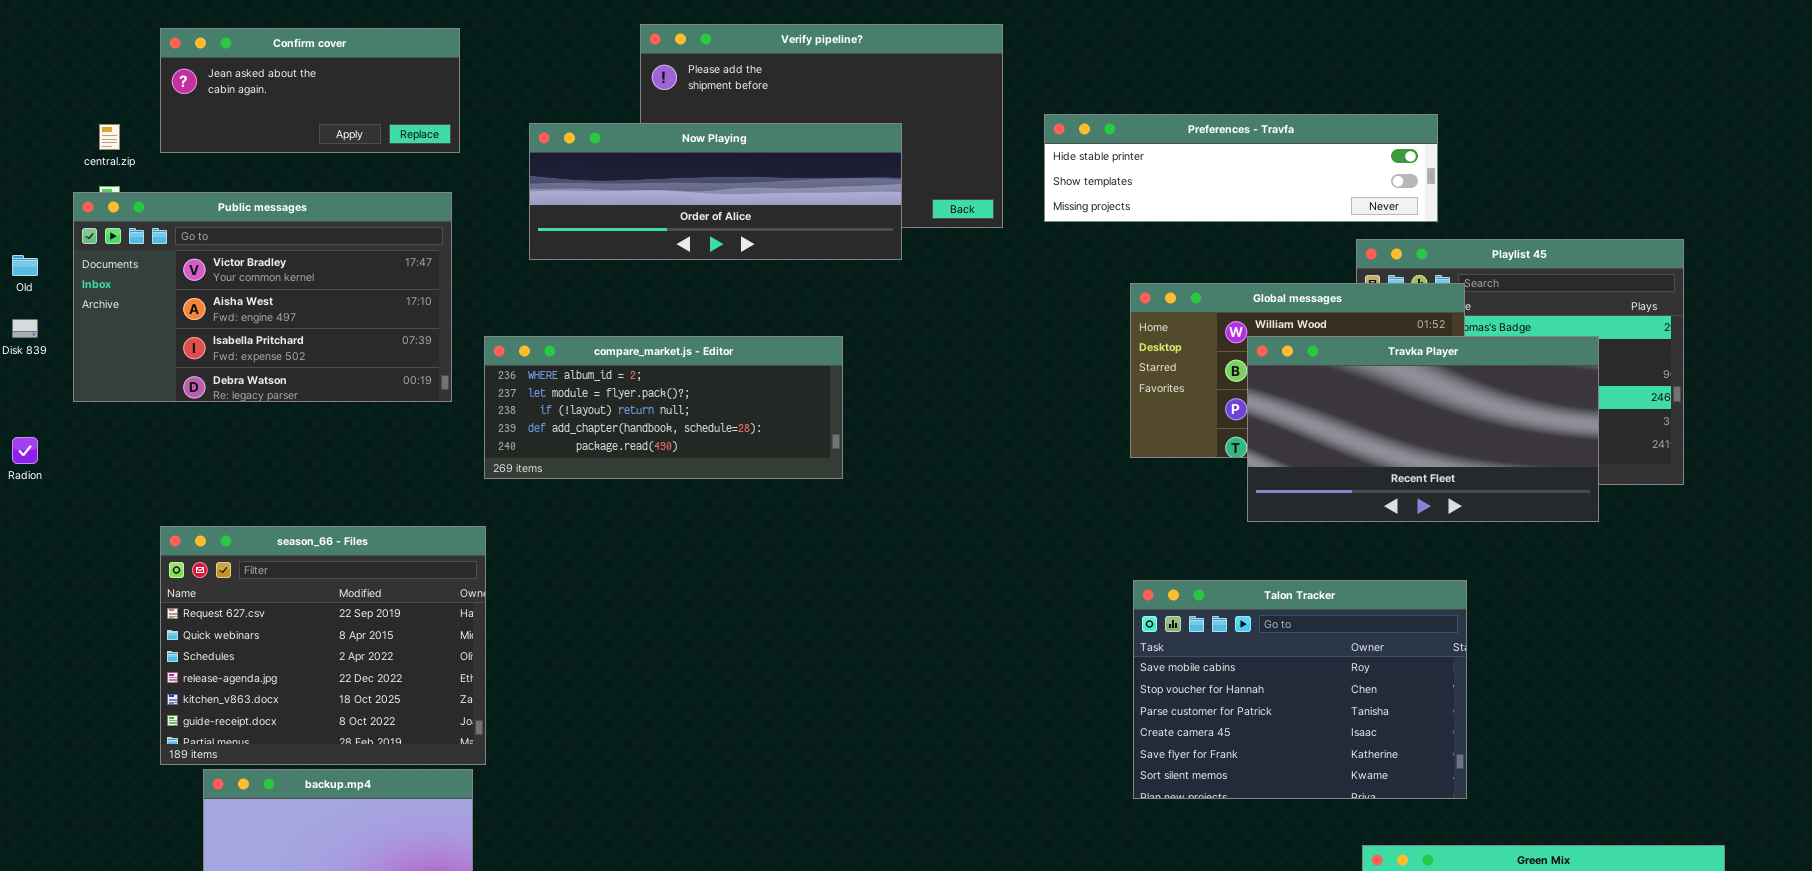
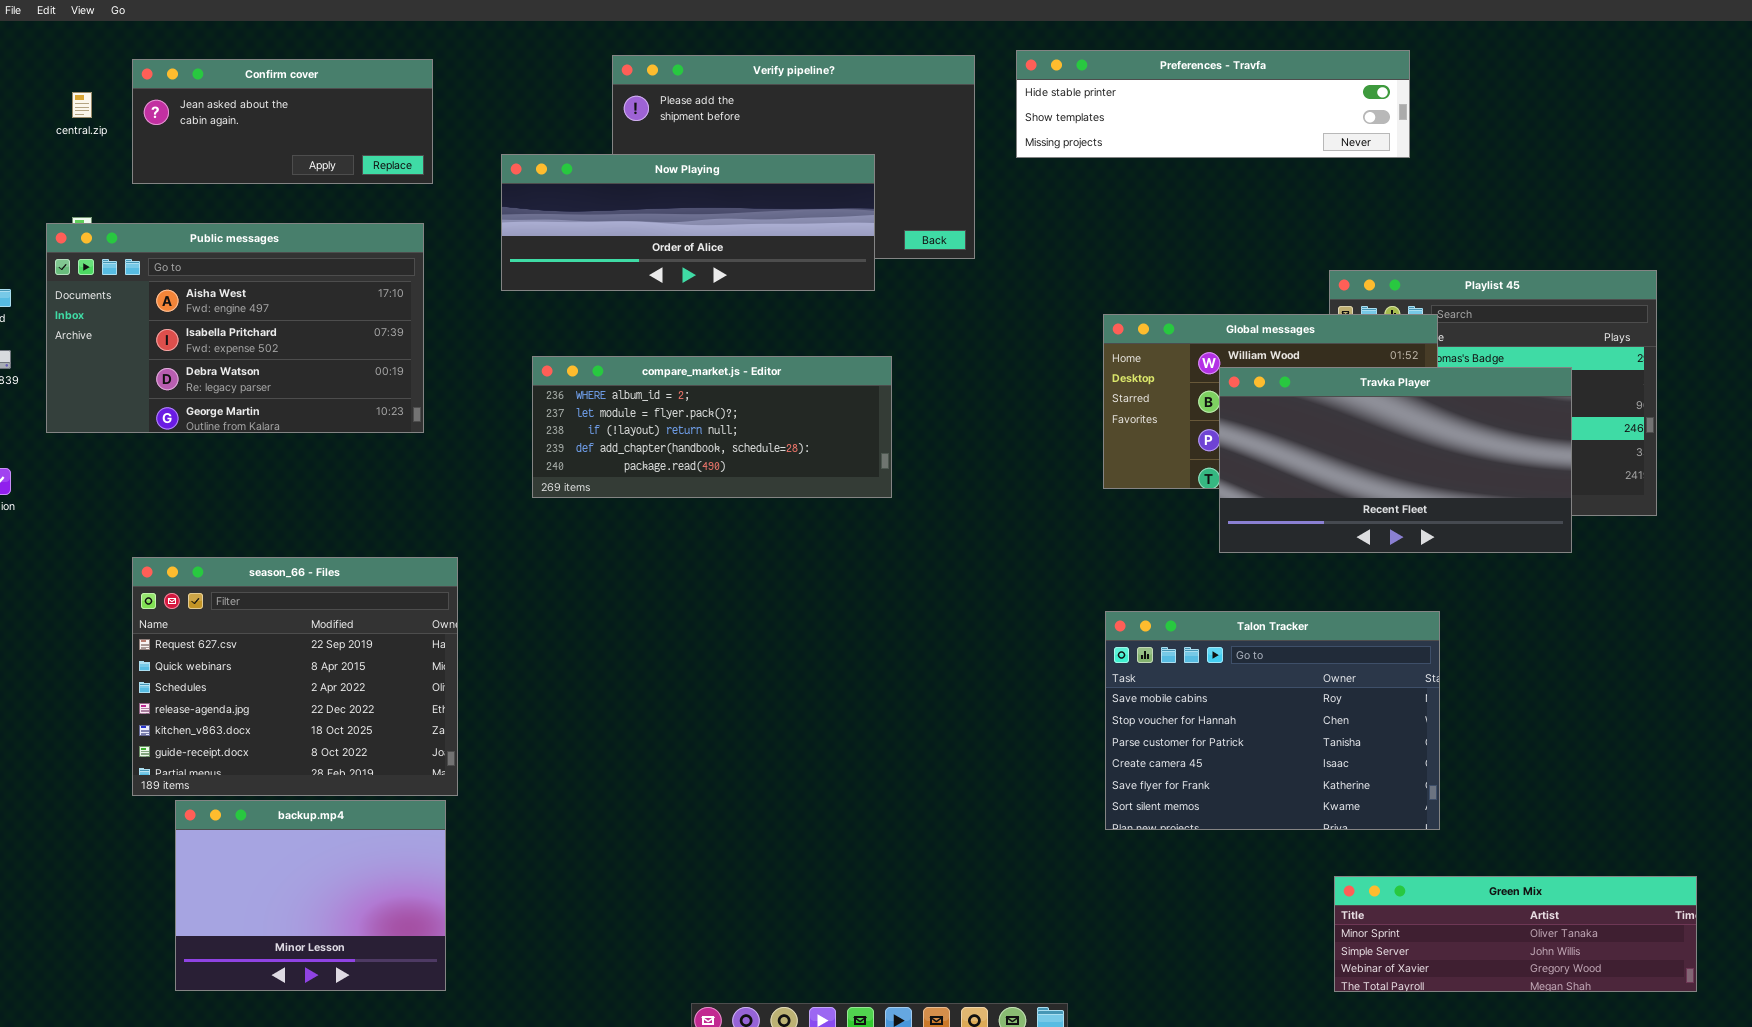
Preferences - Travfa: [1044,114,1438,222] -> [1016,50,1410,158], moved
central.zip: [99,124,120,150] -> [72,92,92,118], moved
Public messages: [73,192,452,402] -> [46,223,424,433], scrolled down 1 row
compare_market.js - Editor: [484,336,843,479] -> [532,356,892,498], moved

